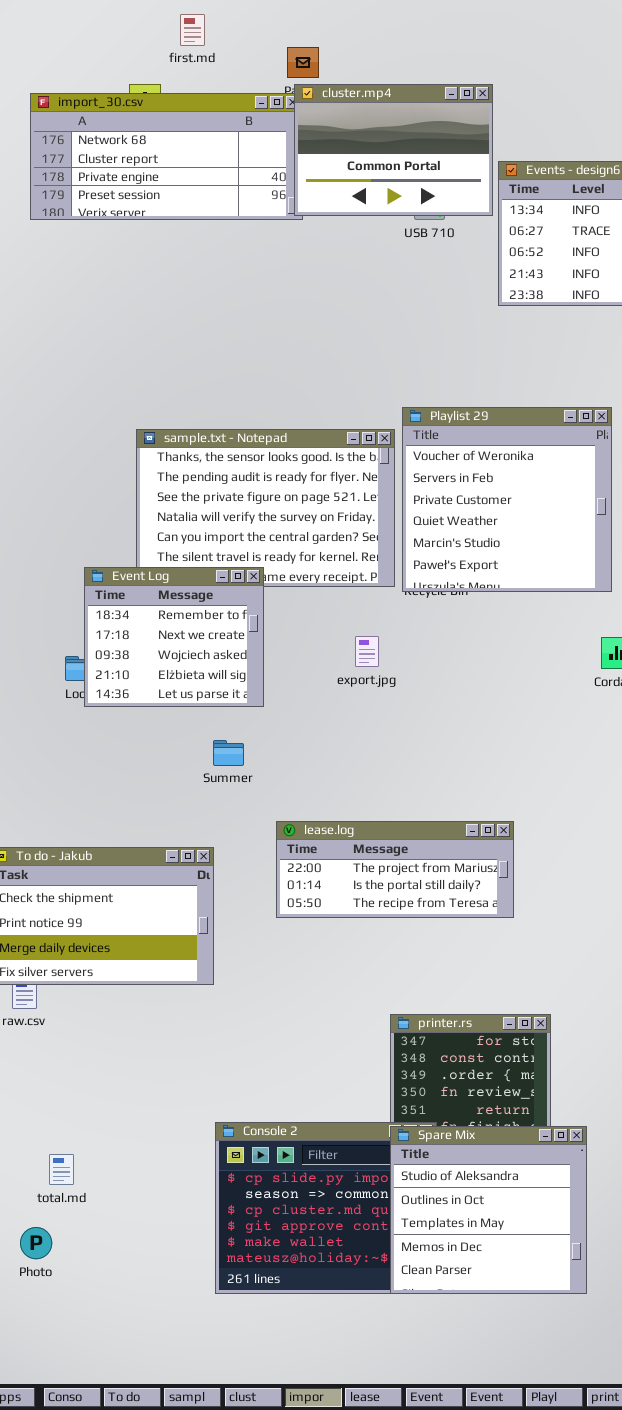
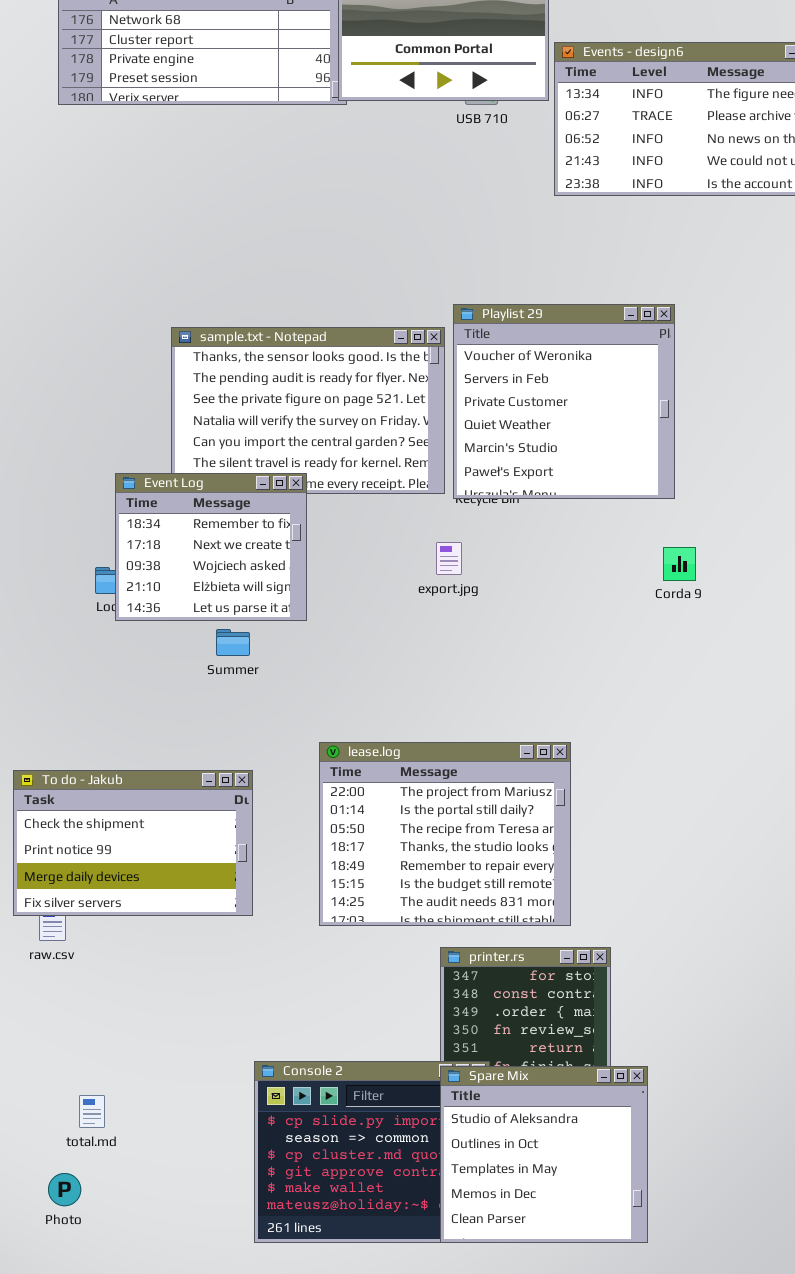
export.jpg: [355,636,379,667] -> [436,542,462,575], moved
Summer: [213,740,244,766] -> [216,629,250,656], moved
lease.log: [276,821,514,918] -> [319,742,571,926], resized

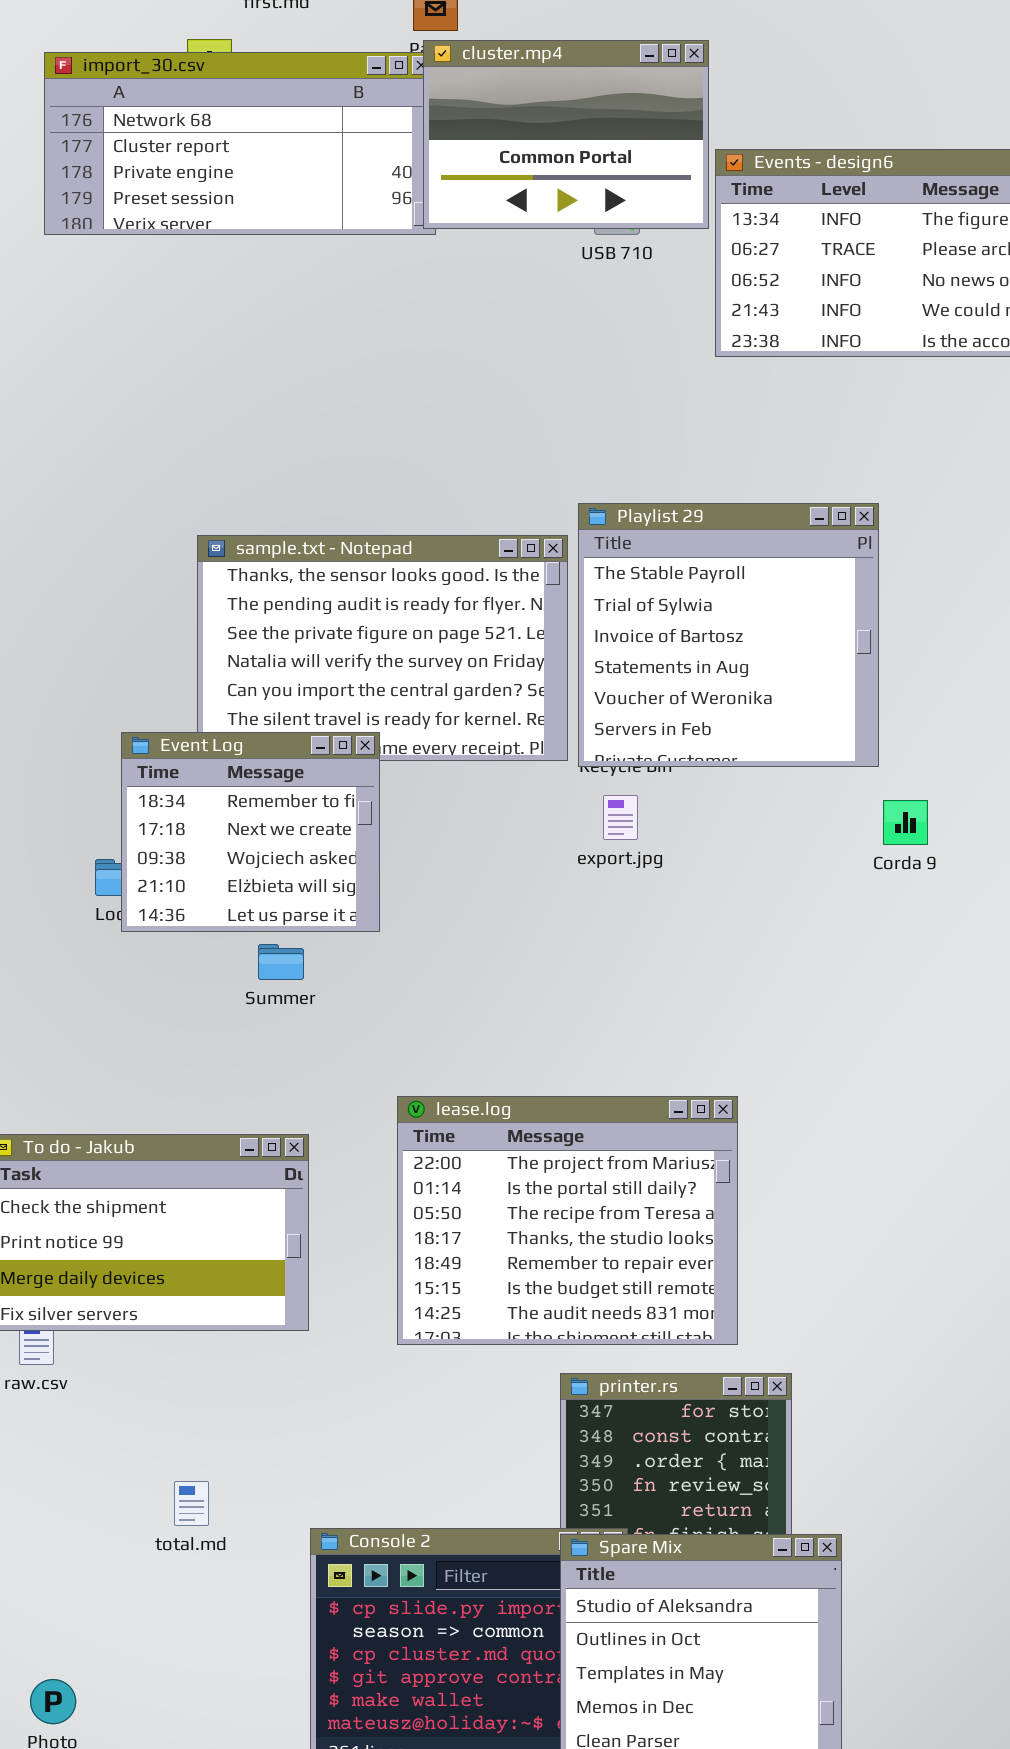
Playlist 29: [453,304,675,499] -> [578,503,879,767], scrolled up 4 rows
export.jpg: [436,542,462,575] -> [603,795,638,840], moved
Corda 9: [663,547,696,581] -> [883,800,928,845], moved
total.md: [79,1095,105,1128] -> [174,1481,209,1526], moved

